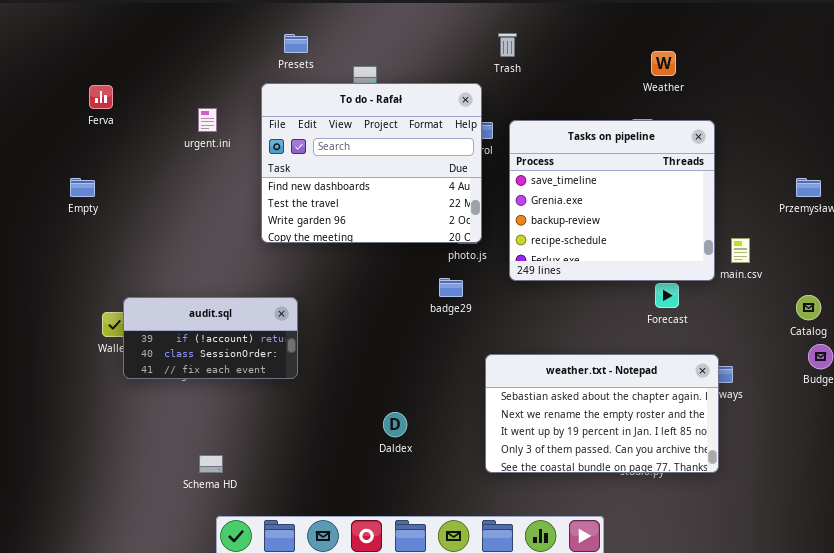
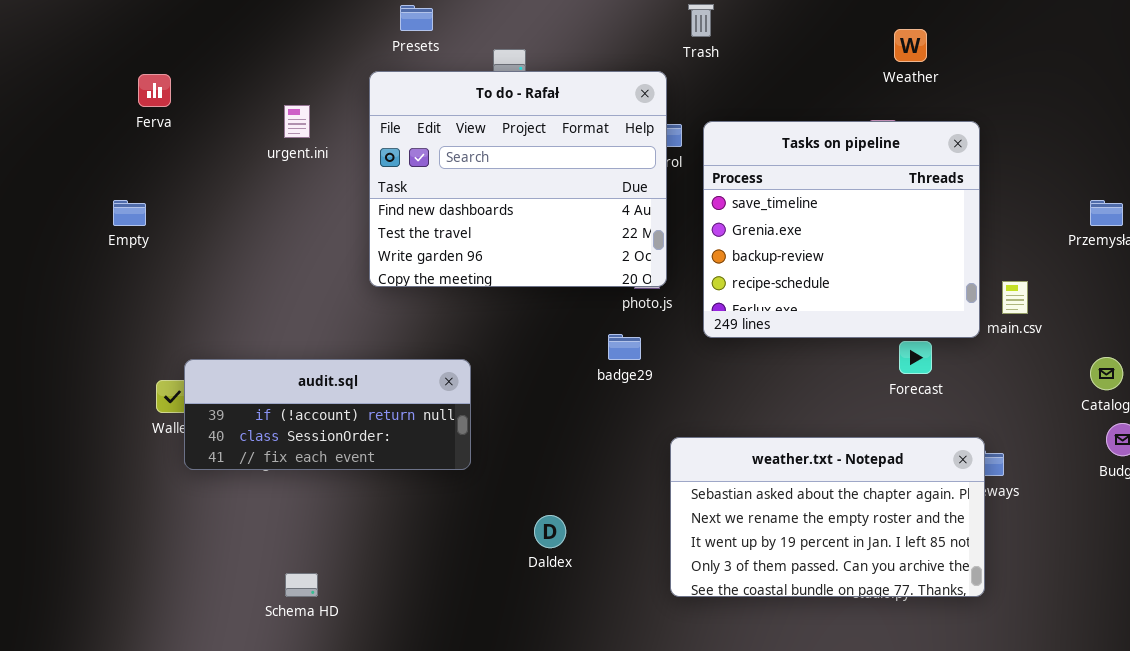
audit.sql: [123,297,298,379] -> [184,359,471,470], resized

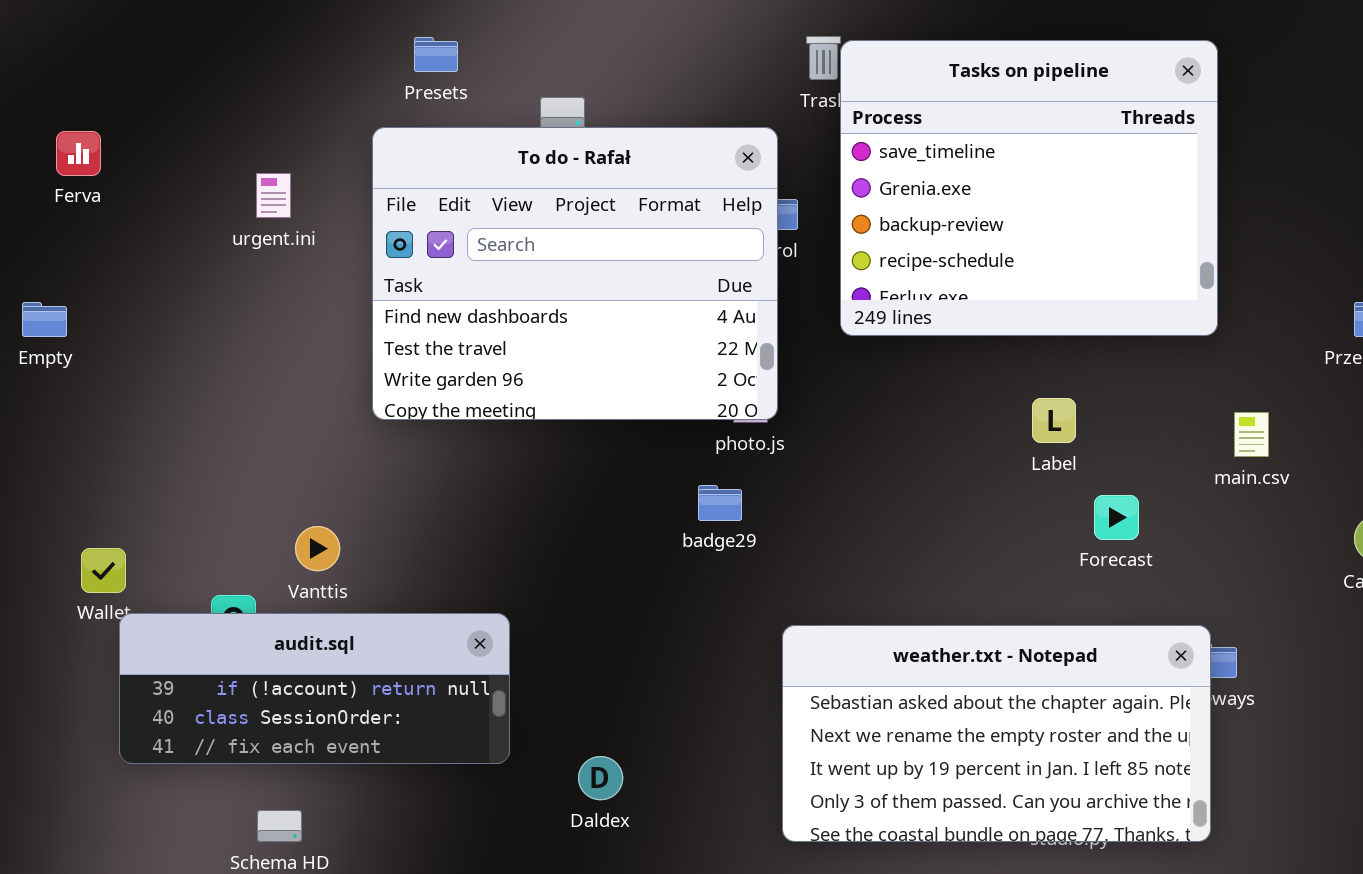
Tasks on pipeline: [703,121,980,338] -> [840,40,1218,336], moved
audit.sql: [184,359,471,470] -> [119,613,510,764], moved
Daldex: [534,515,566,548] -> [578,756,623,800], moved

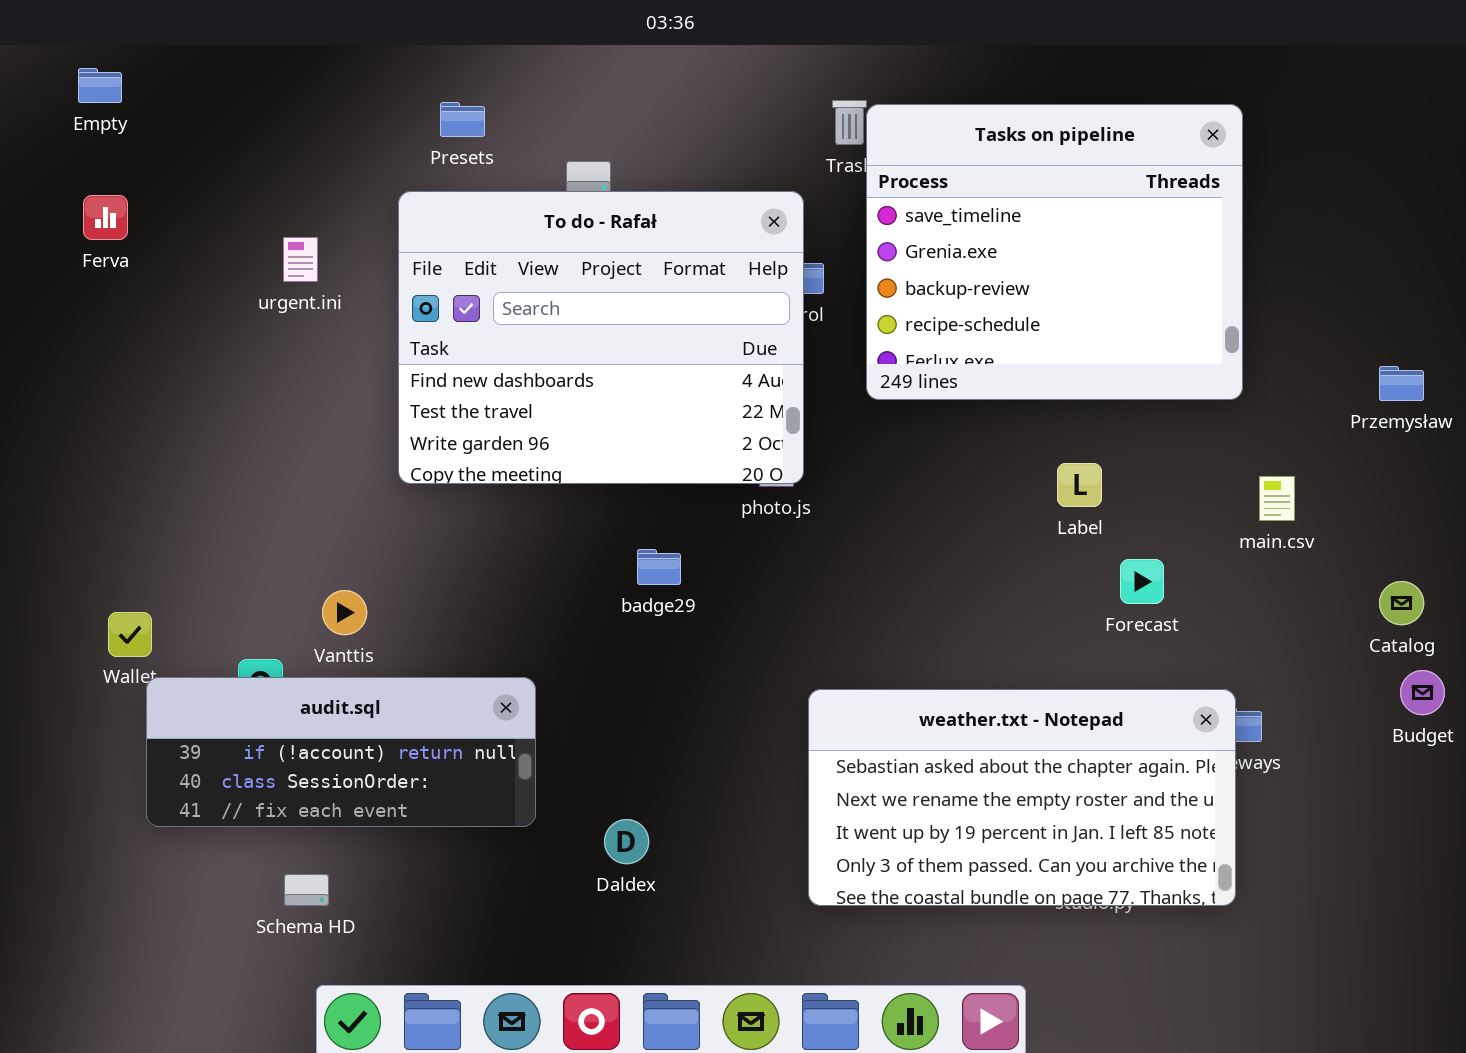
Empty: [22,302,67,337] -> [78,68,122,103], moved
badge29: [698,485,742,521] -> [637,549,681,585], moved

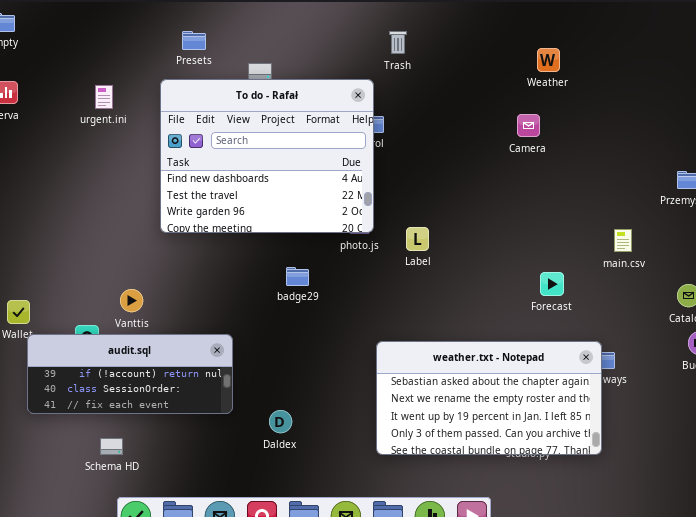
Tasks on pipeline: [866,104,1243,400] -> none, closed
urgent.ini: [283,237,318,282] -> [95,85,113,109], moved
Label: [1057,463,1102,507] -> [406,227,429,251], moved

